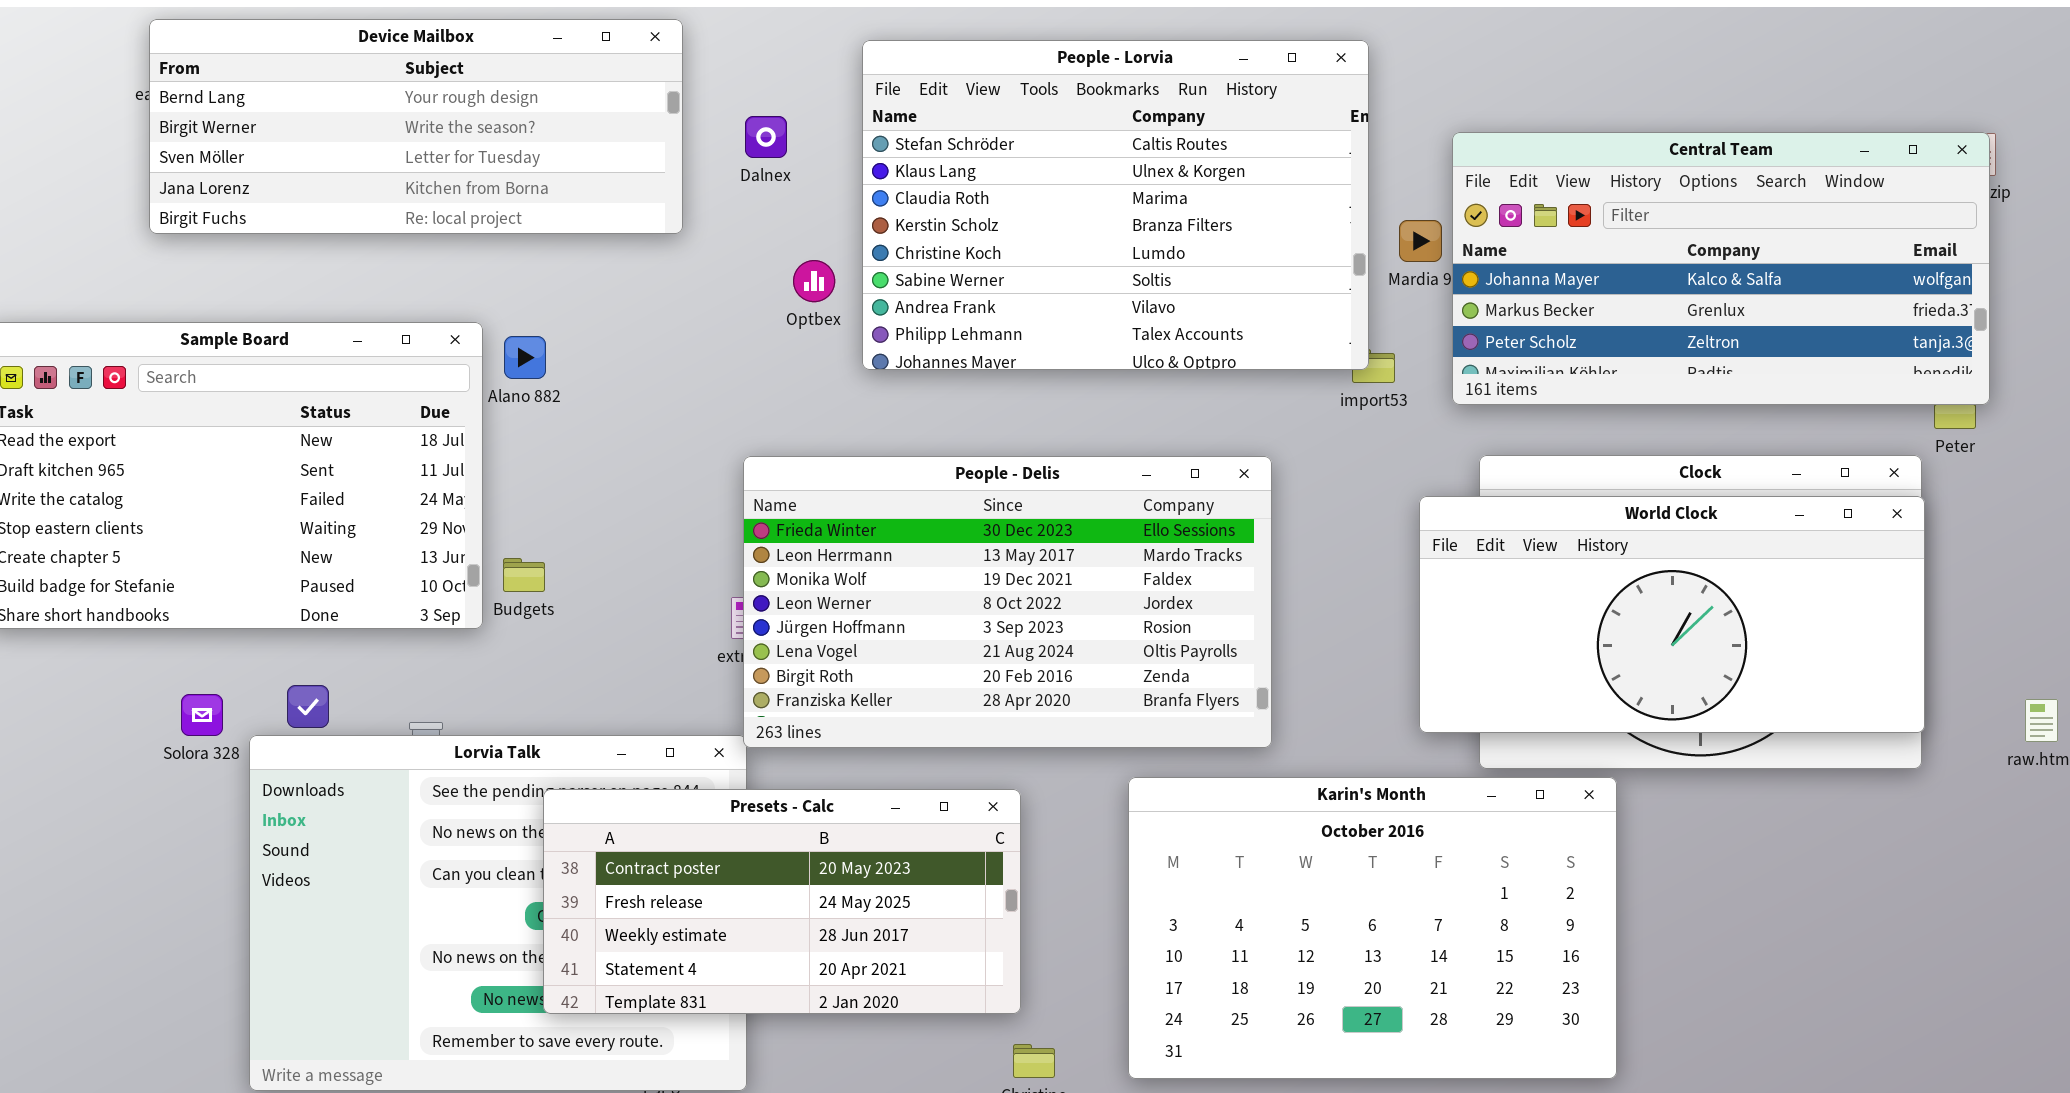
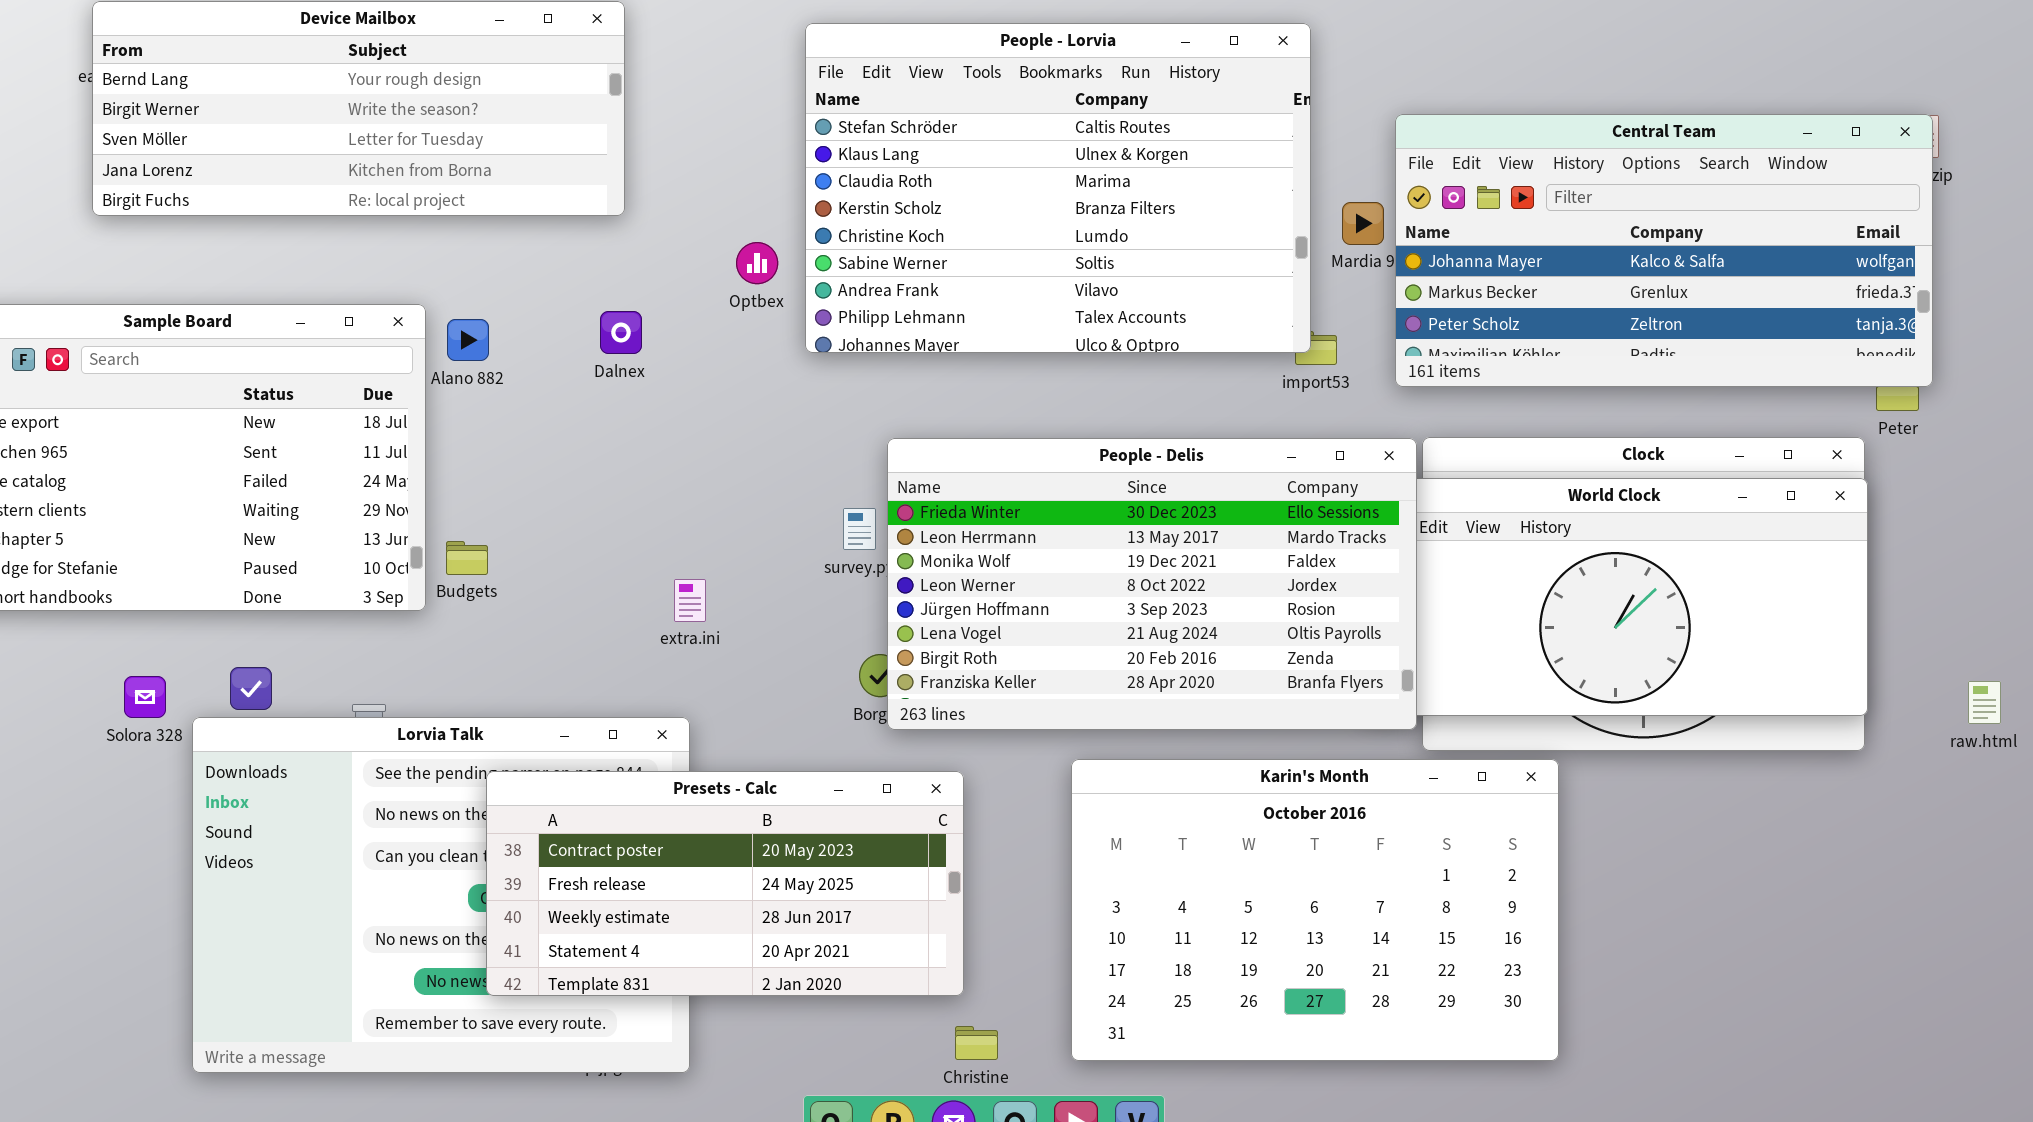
Dalnex: [745,116,787,158] -> [600,311,642,354], moved
People - Delis: [743,456,1272,748] -> [887,438,1417,730], moved

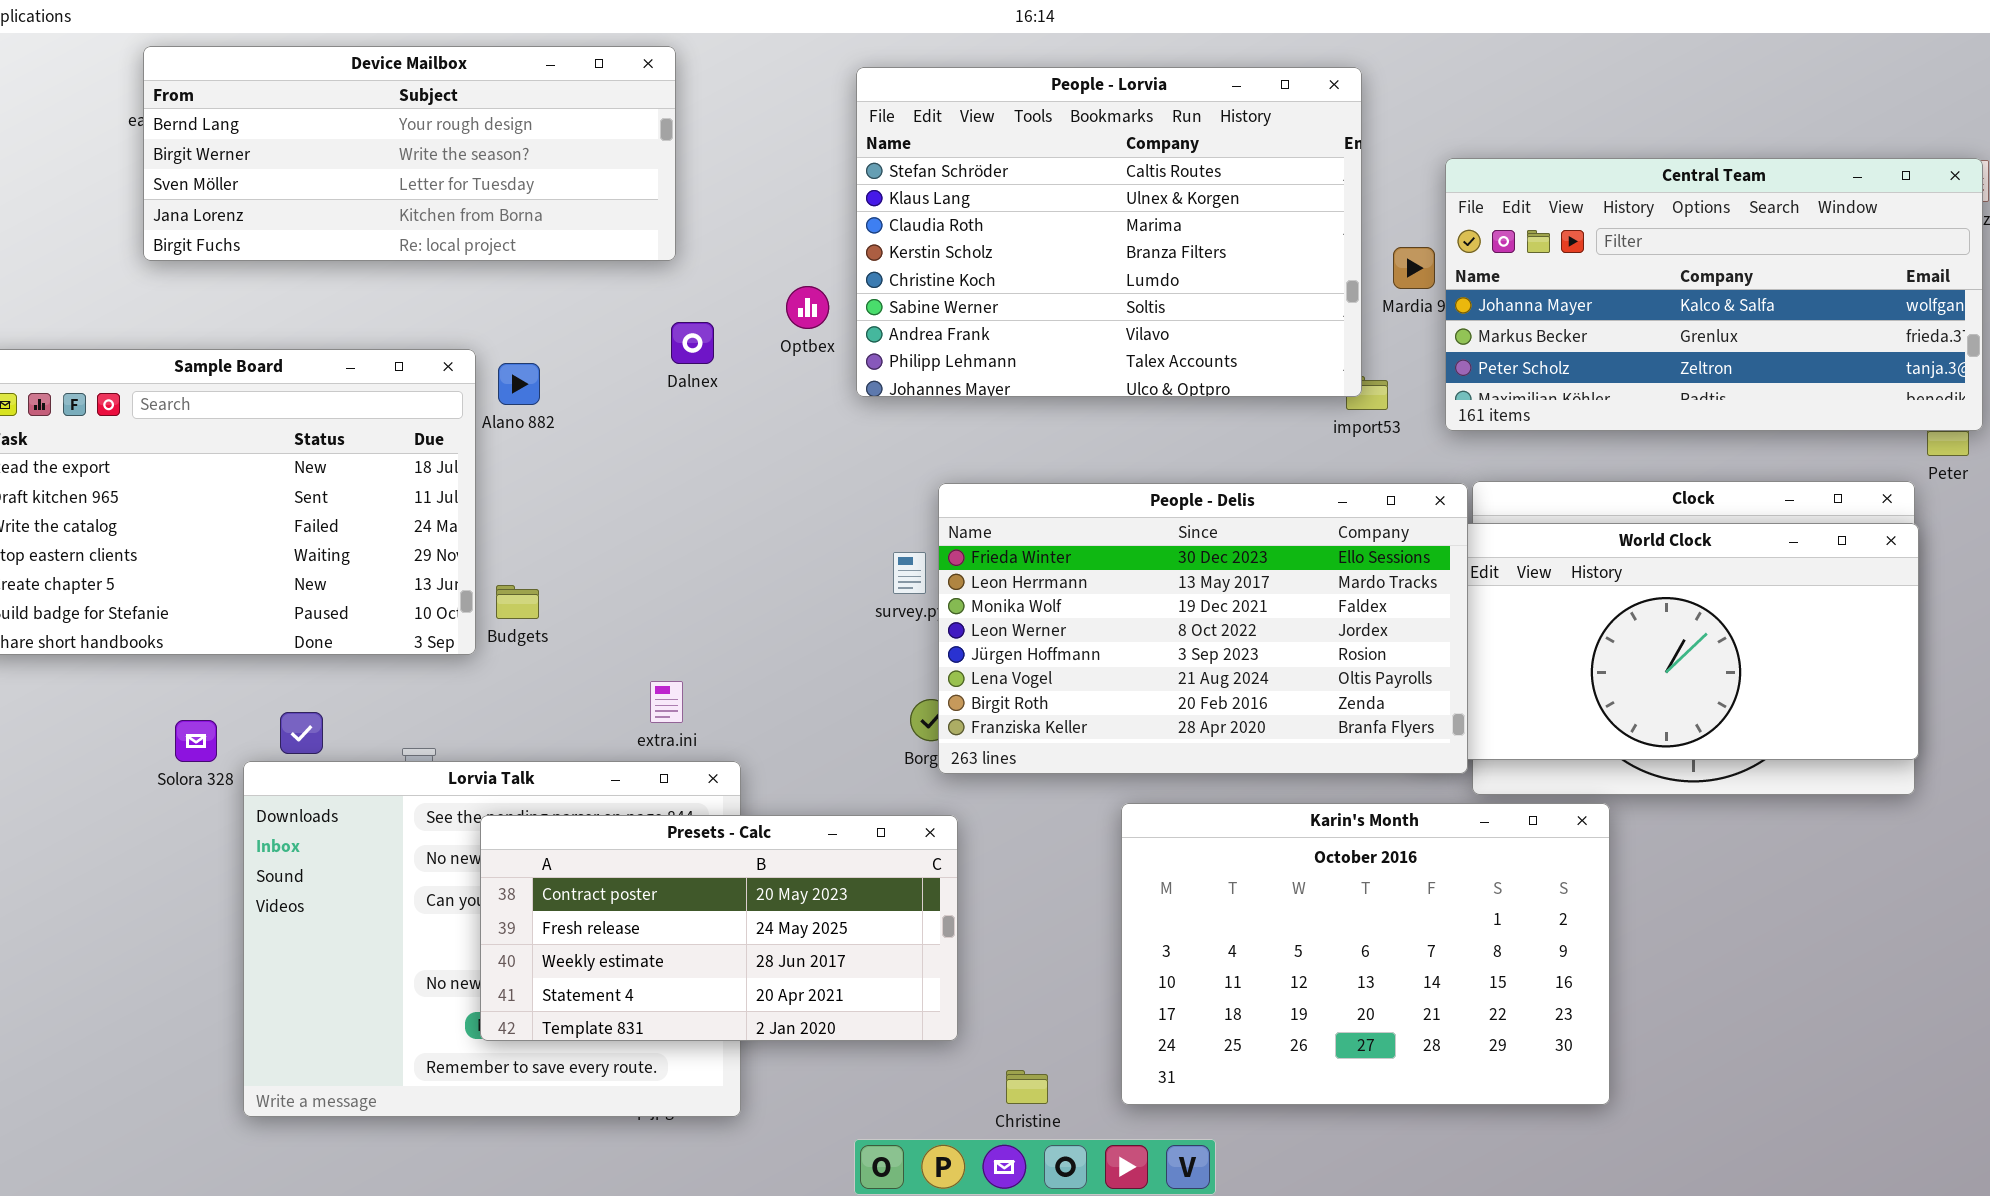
Dalnex: [600,311,642,354] -> [671,322,714,364], moved
extra.ini: [674,579,706,622] -> [650,681,683,723], moved
Presets - Calc: [486,771,964,996] -> [480,815,958,1041], moved

